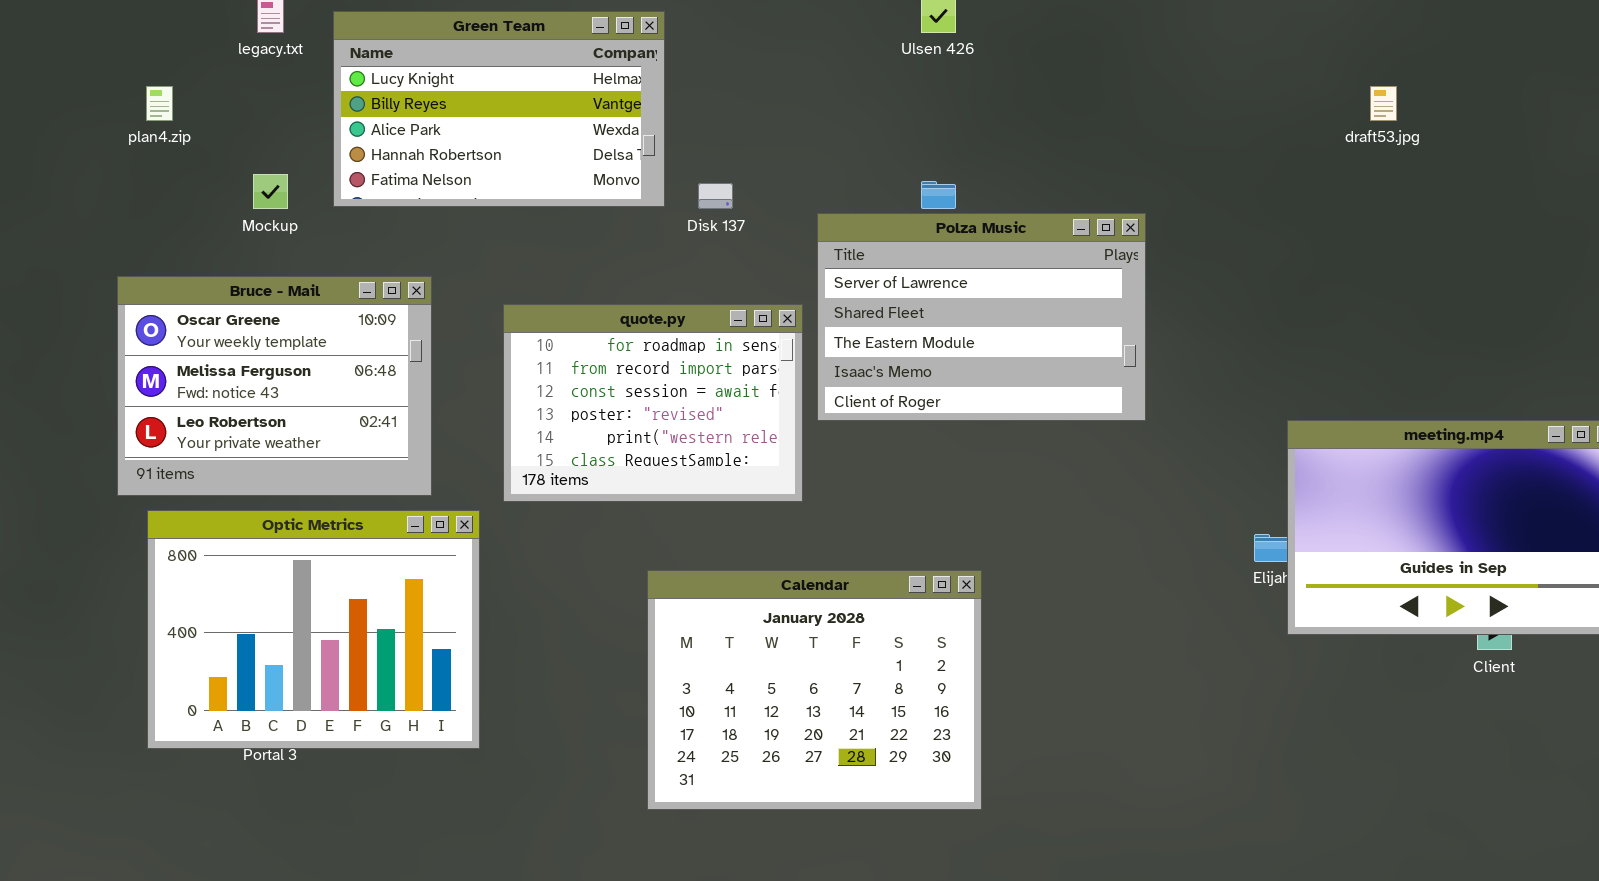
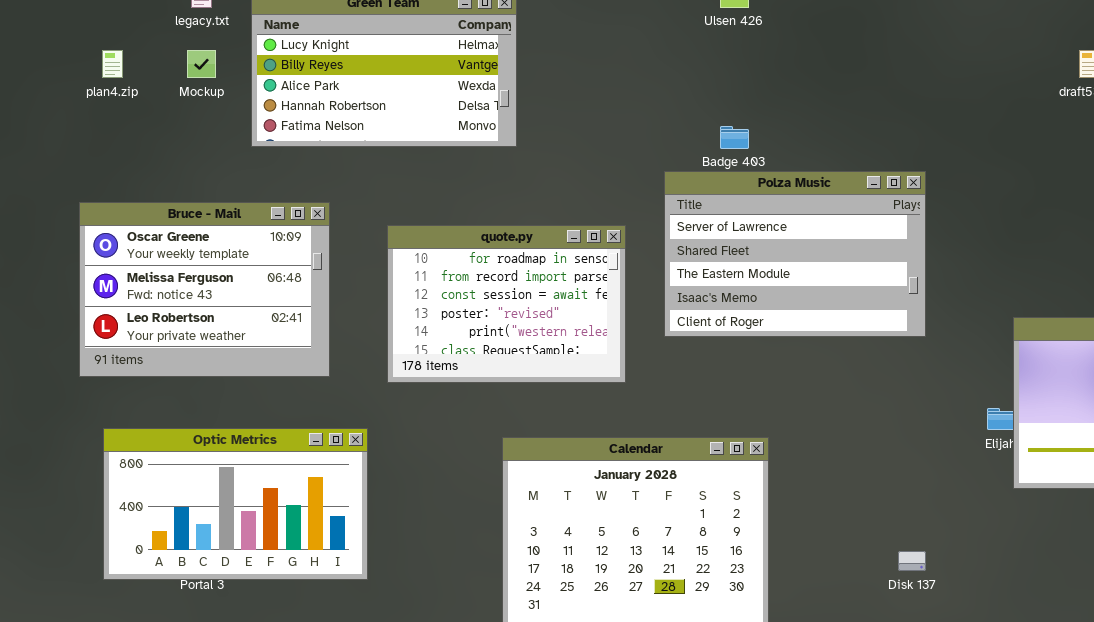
Mockup: [253,174,288,209] -> [187,50,216,78], moved
Disk 137: [698,183,733,209] -> [898,551,926,571], moved
Polza Music: [817,213,1146,421] -> [664,171,926,337], moved
Optic Metrics: [147,510,480,749] -> [103,428,368,580], resized

